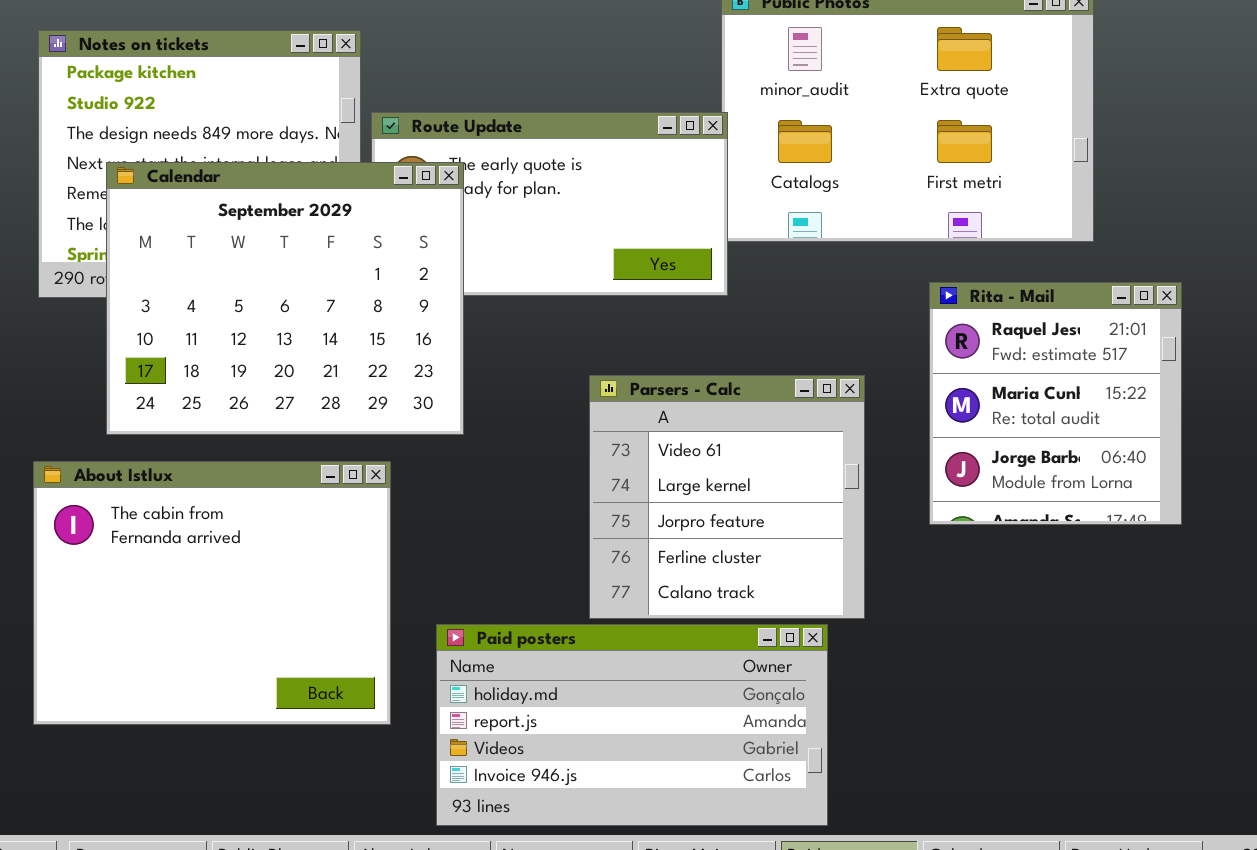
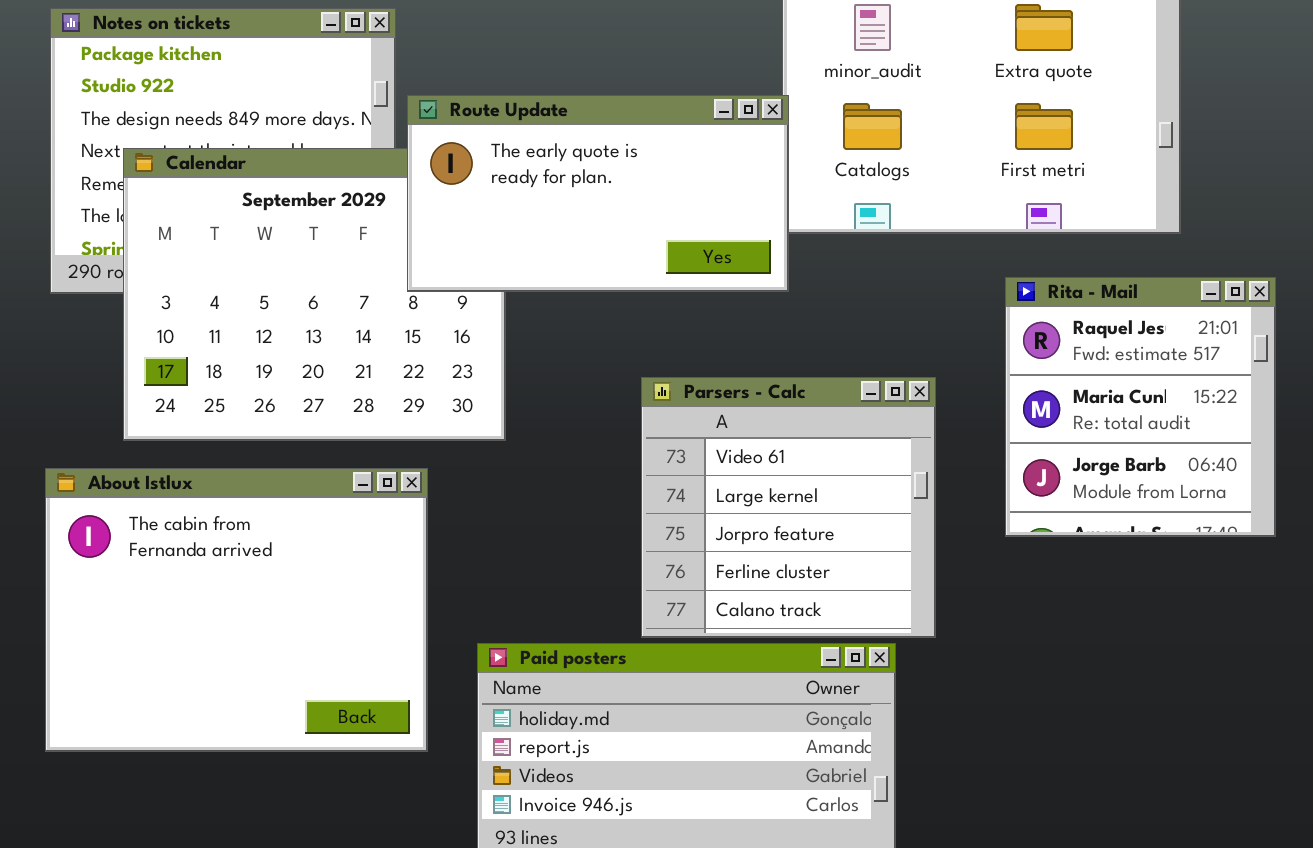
Route Update: [371,112,728,296] -> [407,95,789,292], raised

